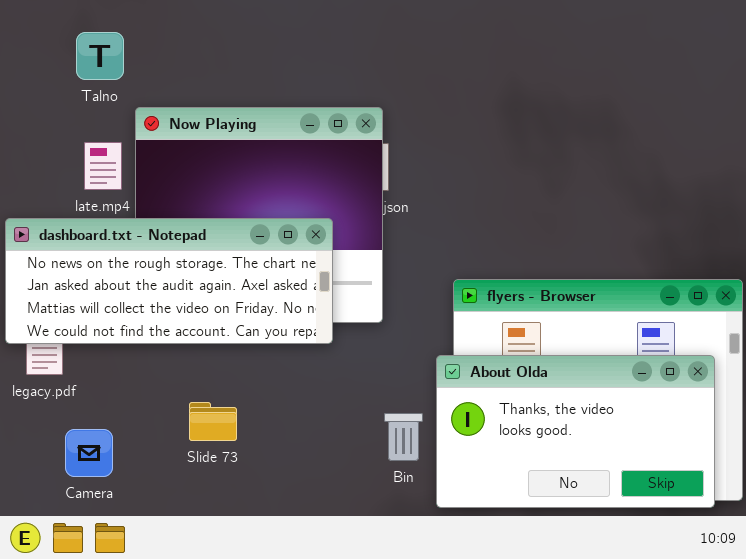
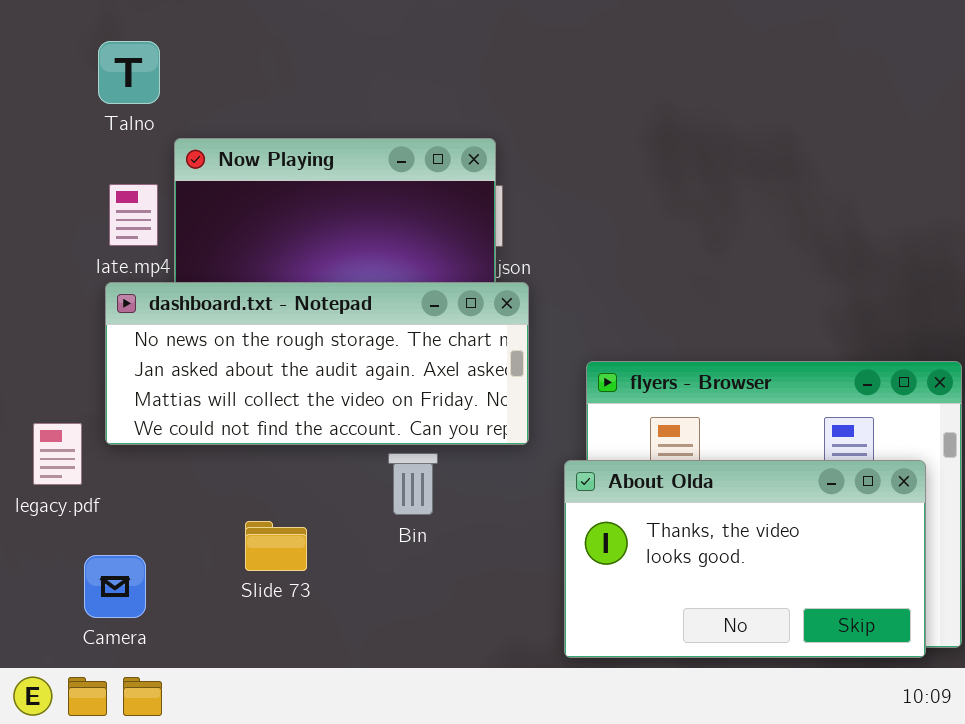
dashboard.txt - Notepad: [5,218,333,344] -> [105,282,529,445], moved
Bin: [384,413,423,461] -> [388,453,438,515], moved

